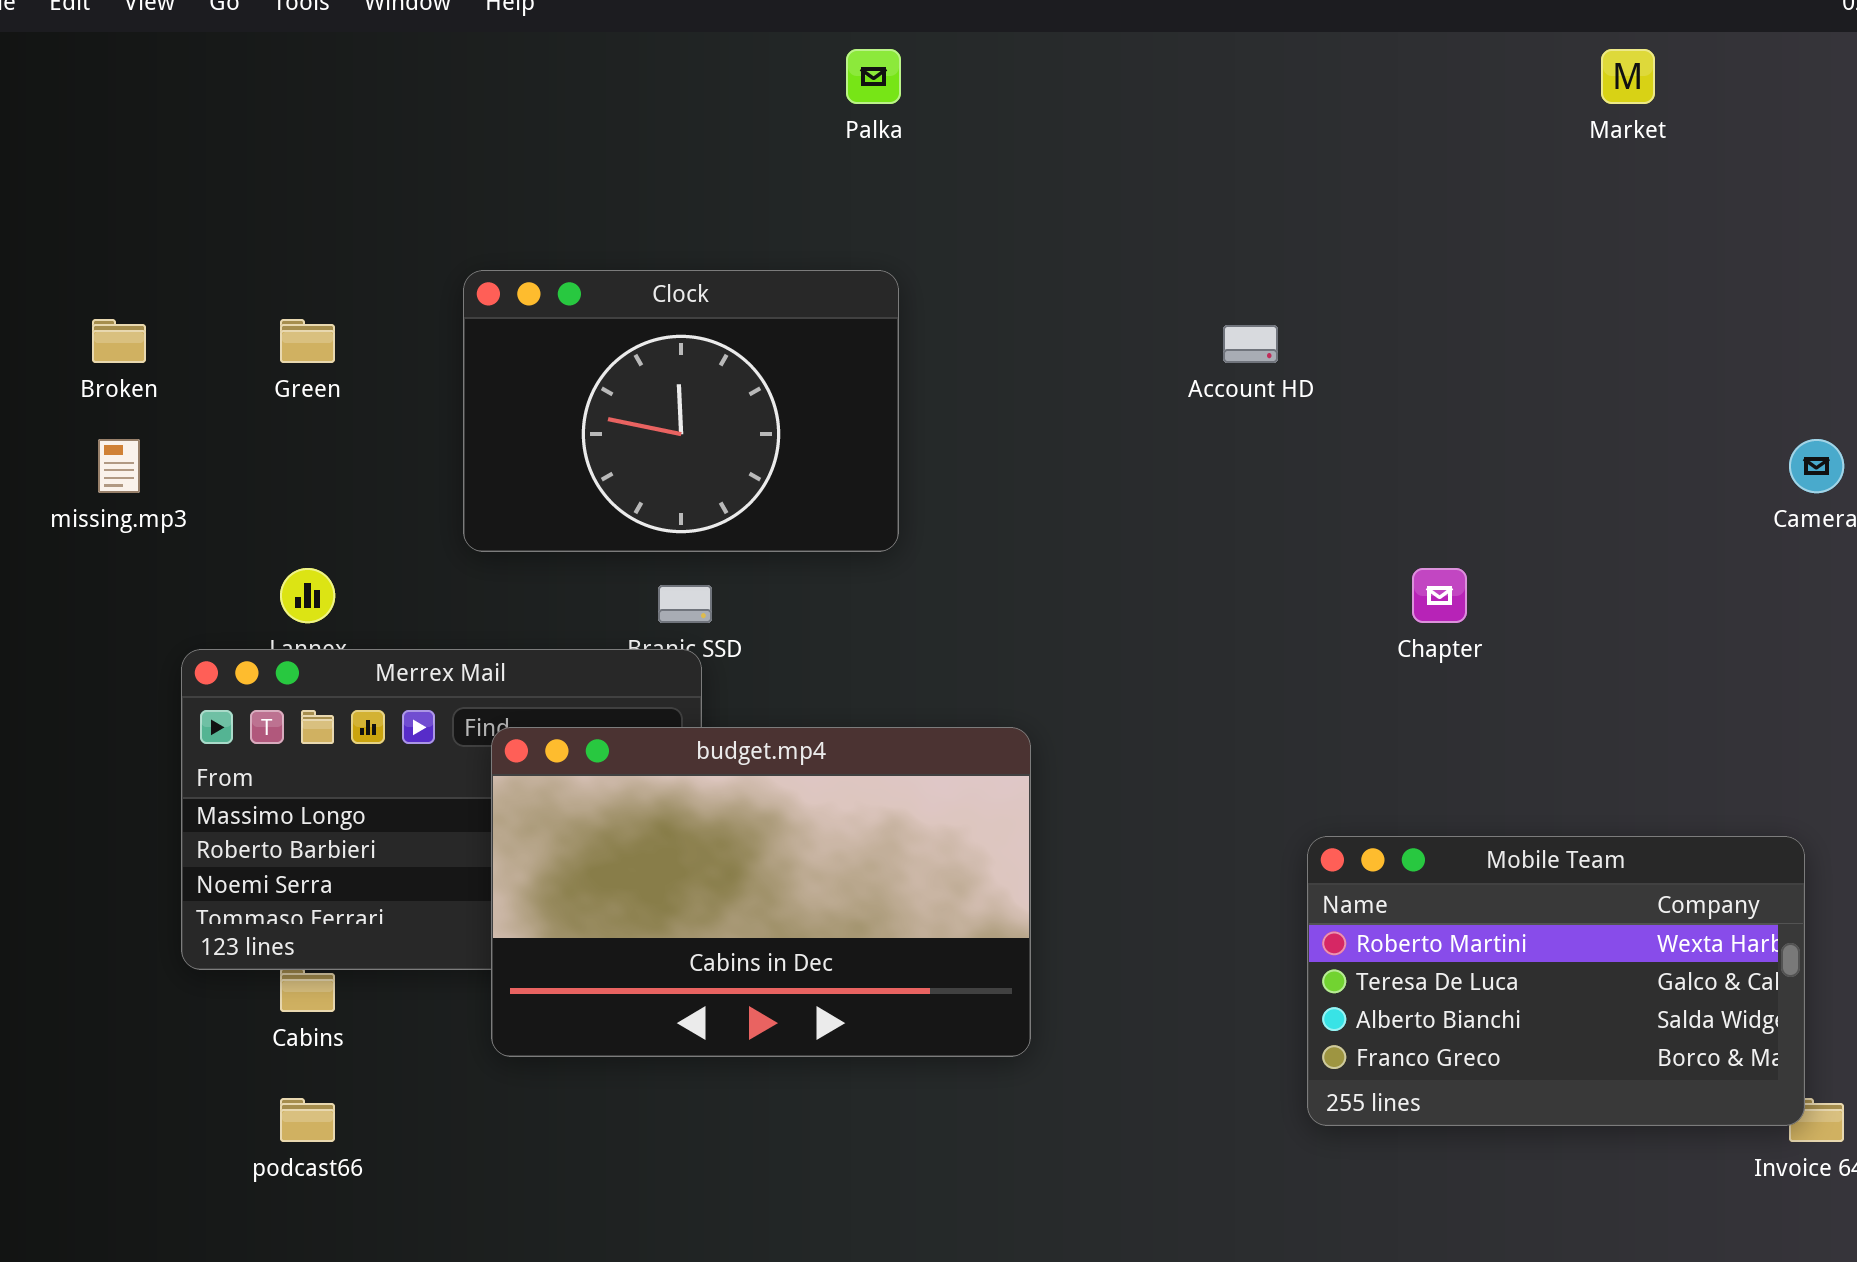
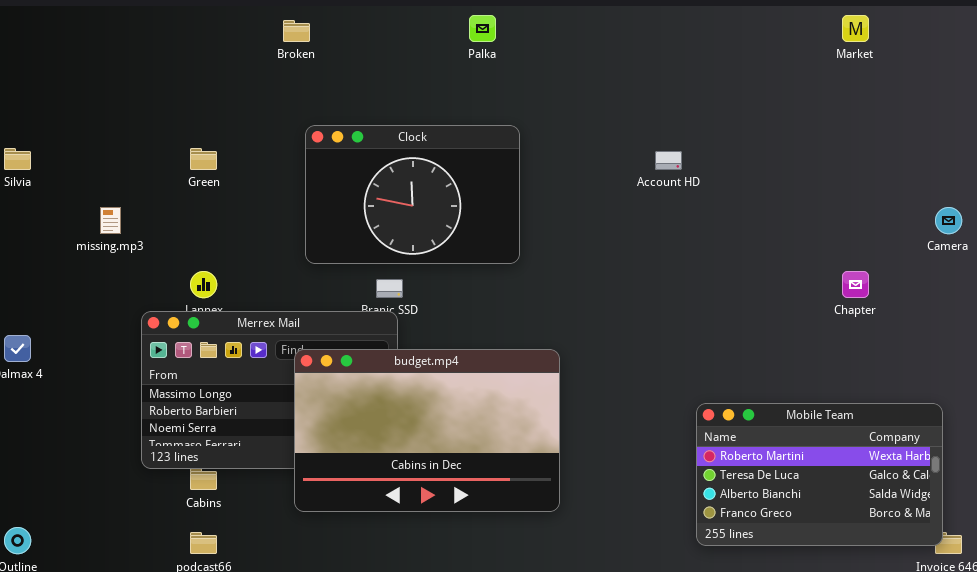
Clock: [463,270,899,552] -> [305,125,520,264], moved
Broken: [92,319,146,363] -> [283,20,310,42], moved
Chapter: [1412,568,1467,623] -> [842,271,869,298], moved

